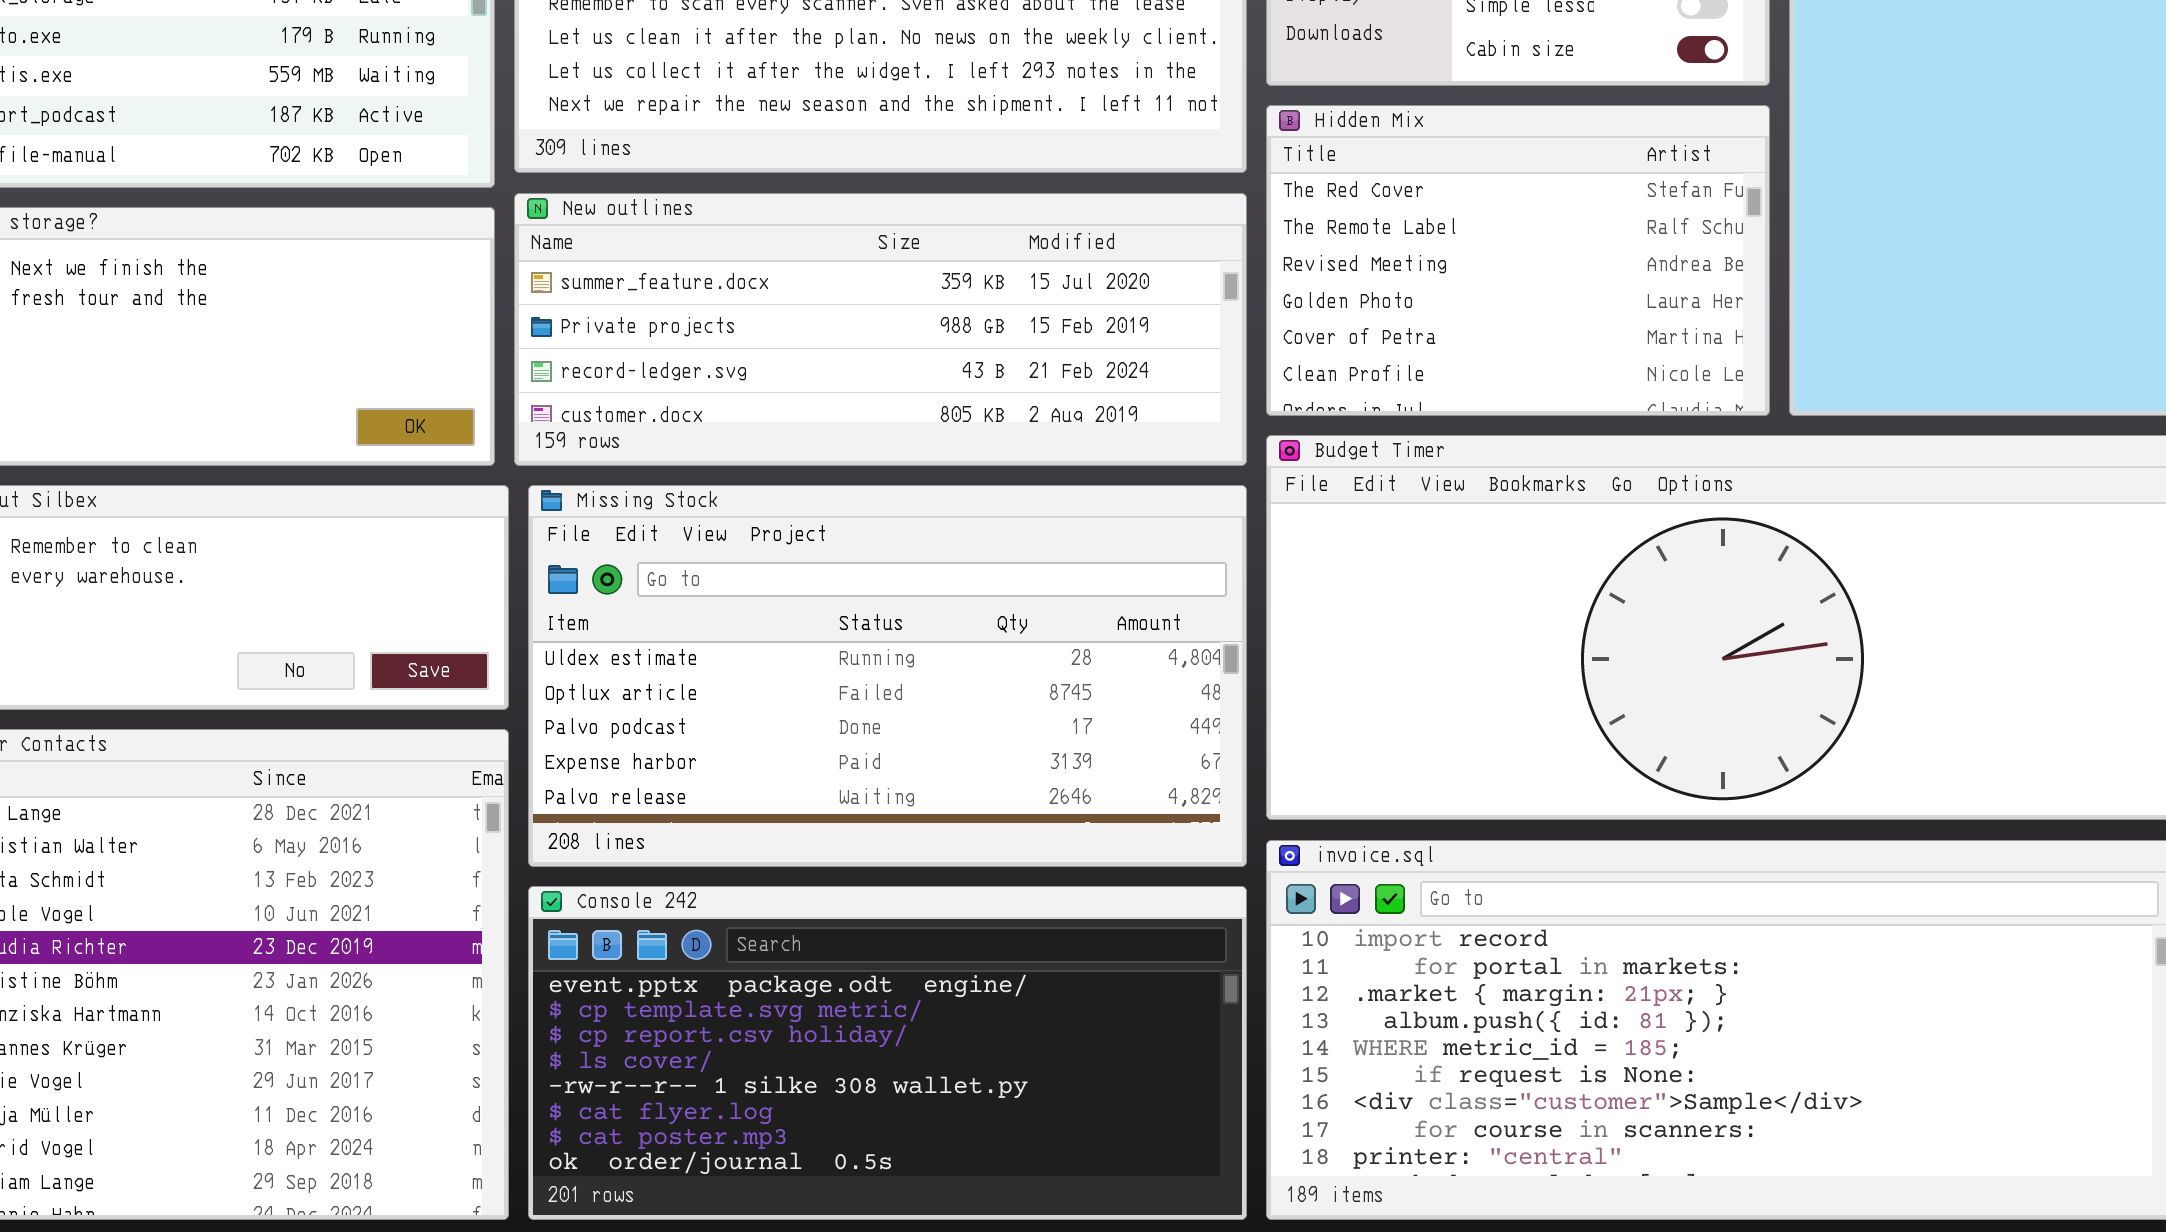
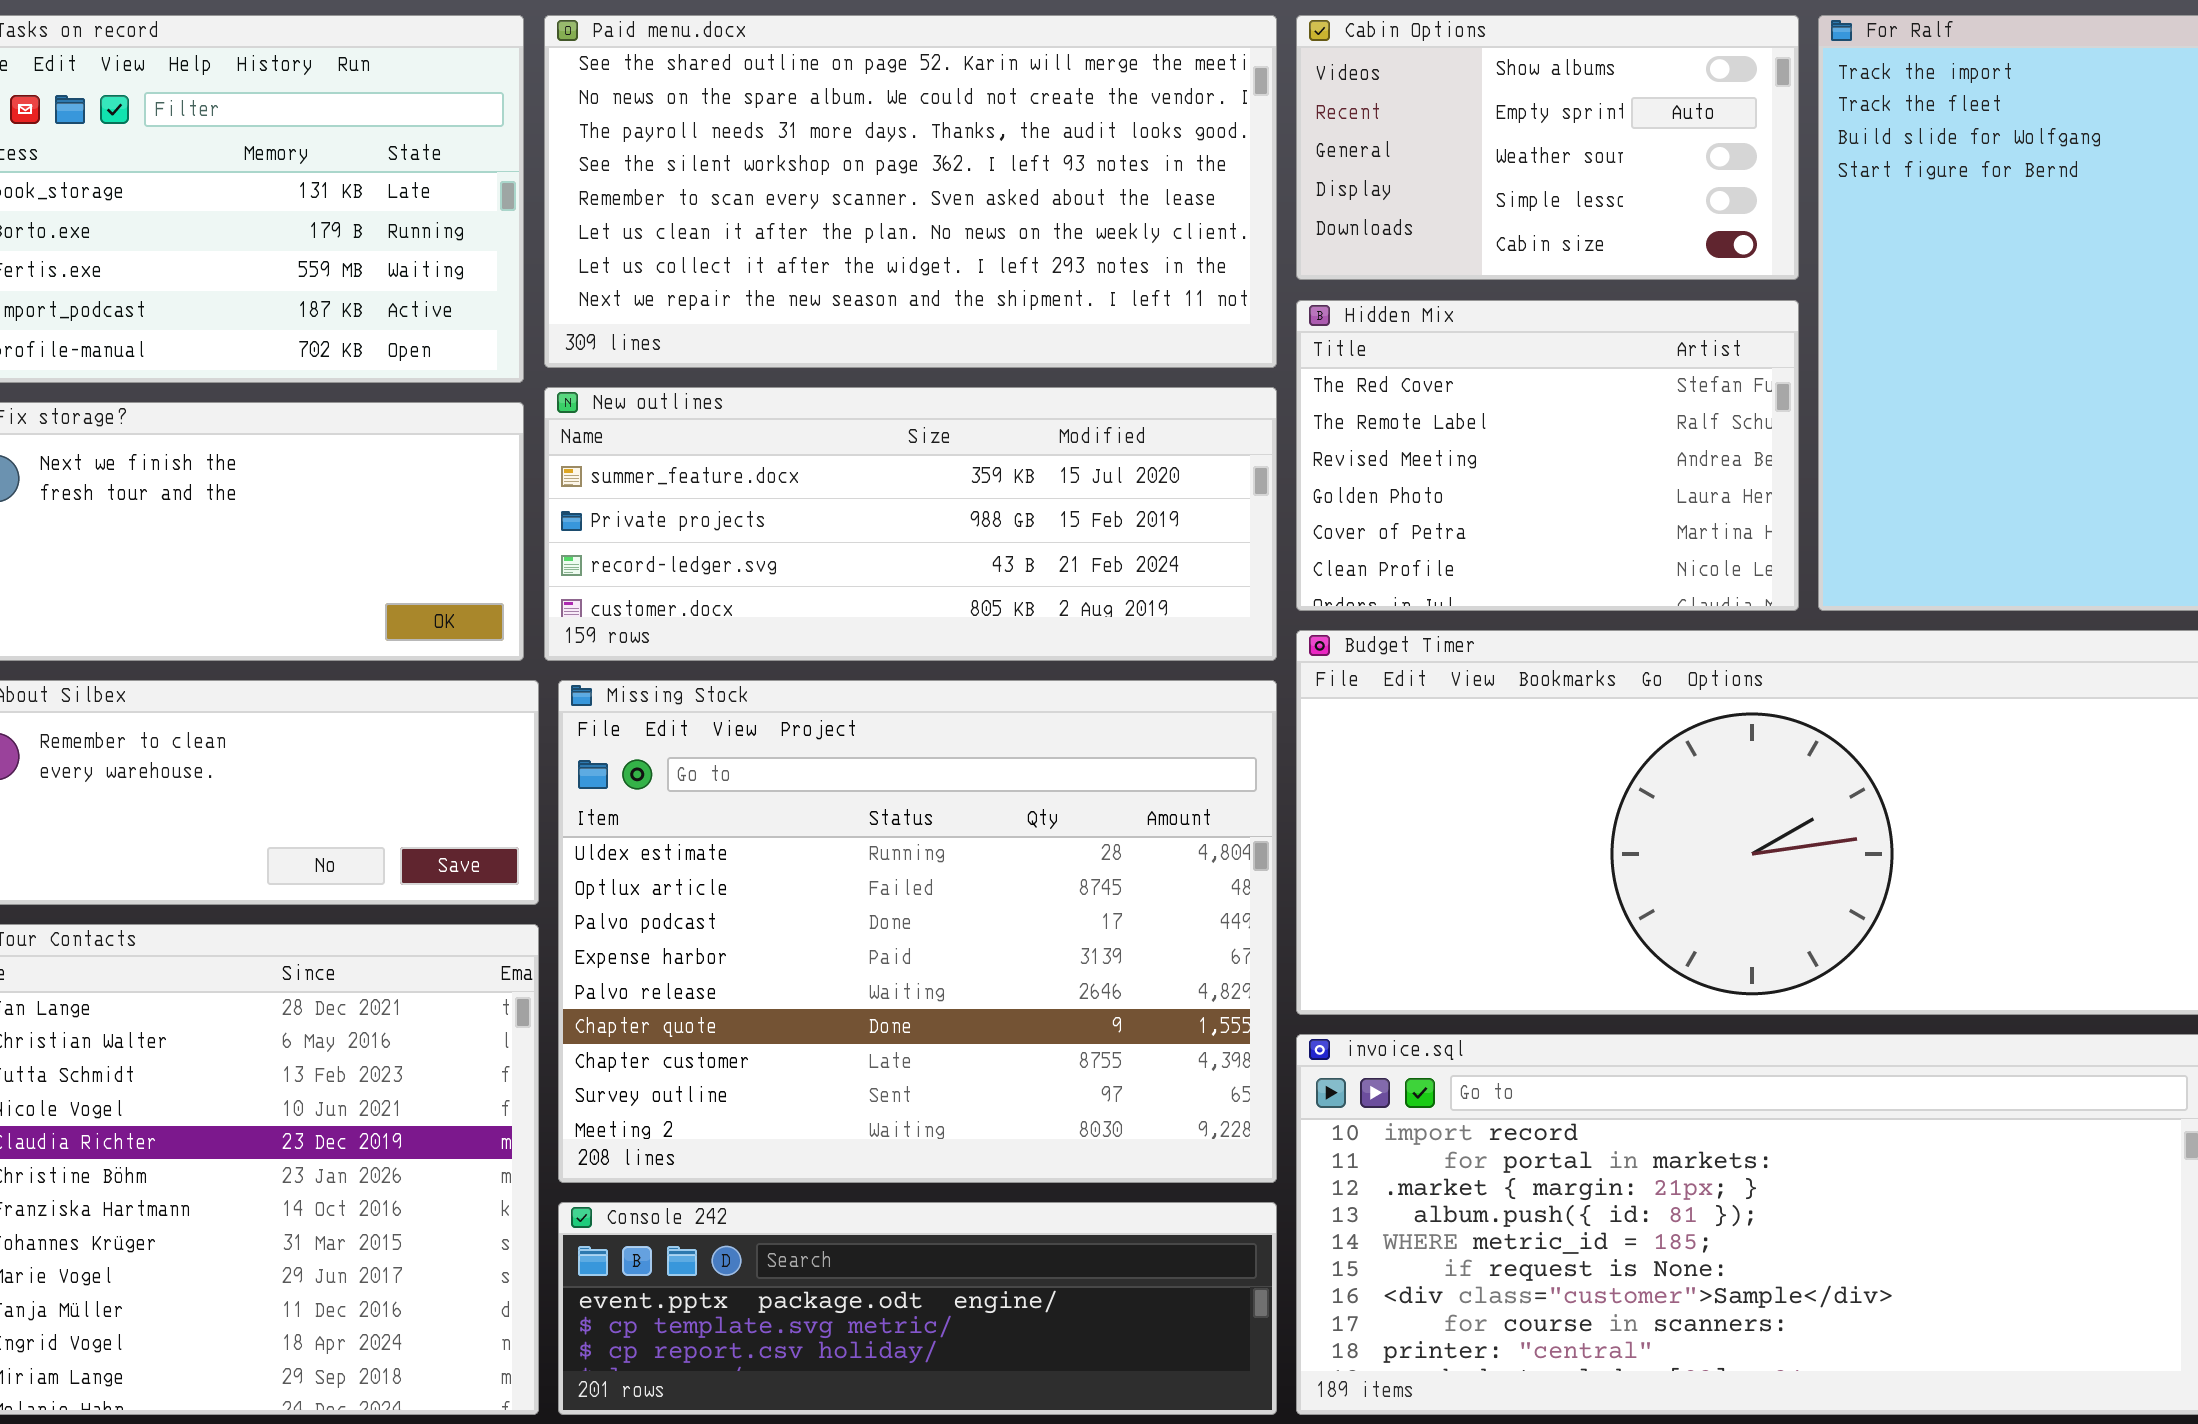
Missing Stock: [528,485,1247,867] -> [558,680,1277,1183], resized
Console 242: [528,886,1247,1220] -> [558,1202,1277,1415], resized

